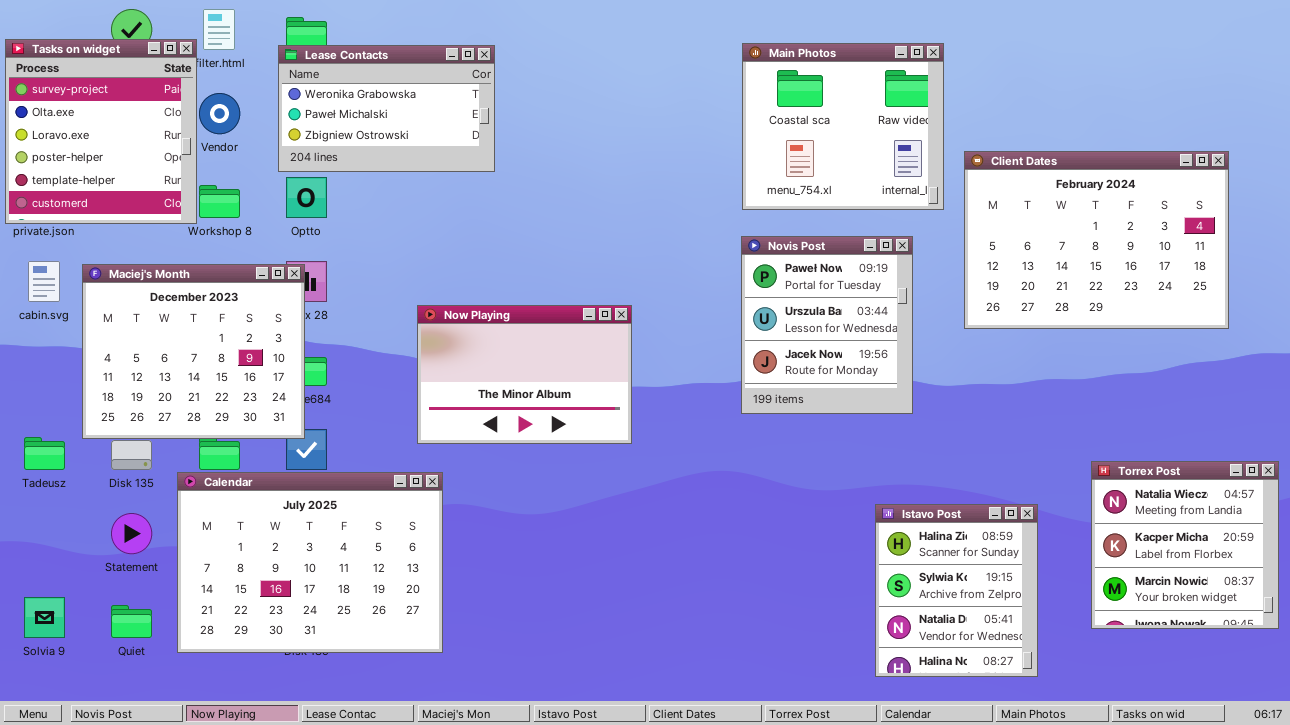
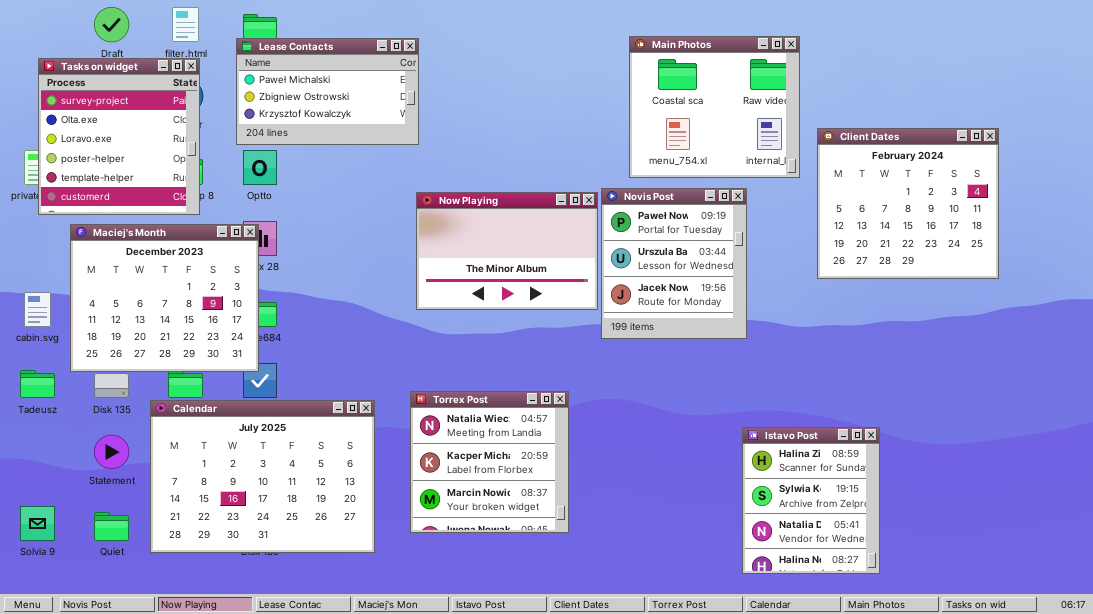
Tasks on widget: [5,39,197,224] -> [38,58,200,215], moved
Lease Contacts: [278,45,495,172] -> [236,38,419,145], scrolled down 1 row
Client Dates: [964,151,1229,329] -> [817,128,999,279], resized
Novis Post: [741,236,913,414] -> [601,188,747,339], moved
cabin.svg: [28,261,60,302] -> [24,292,51,327], moved
Now Playing: [417,305,632,444] -> [416,192,598,310], moved
Torrex Post: [1091,461,1279,629] -> [410,391,569,533], moved

